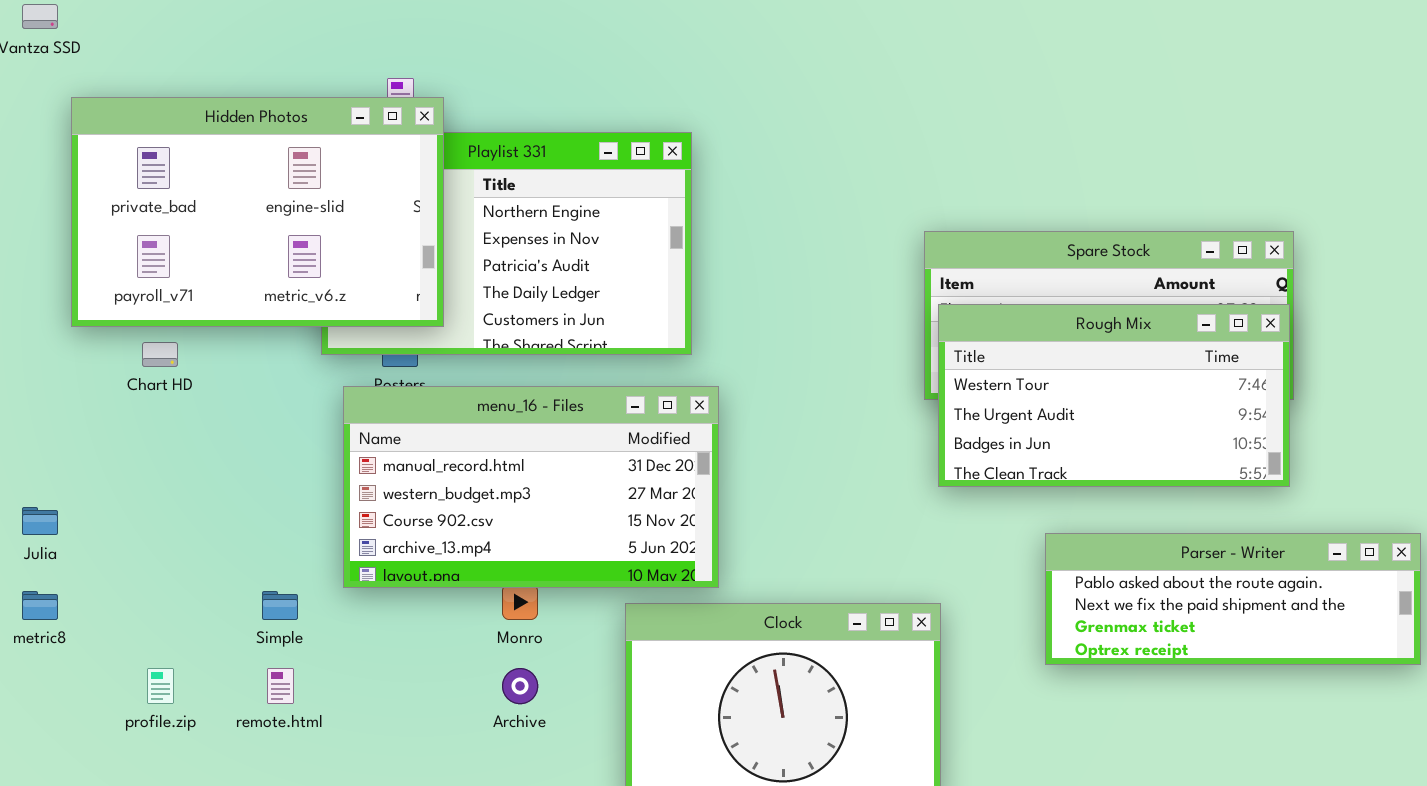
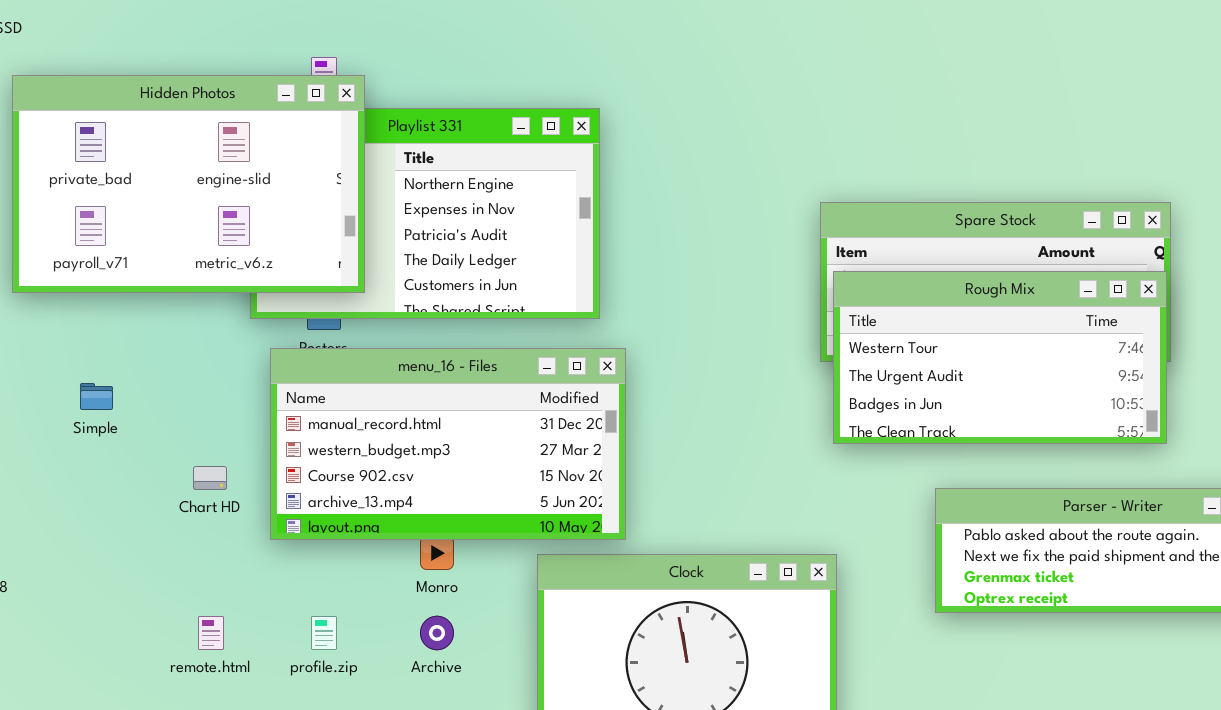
Chart HD: [142,342,178,367] -> [193,466,227,490], moved
Simple: [262,591,298,620] -> [80,383,113,410], moved
profile.zip: [147,668,174,704] -> [311,616,337,650], moved

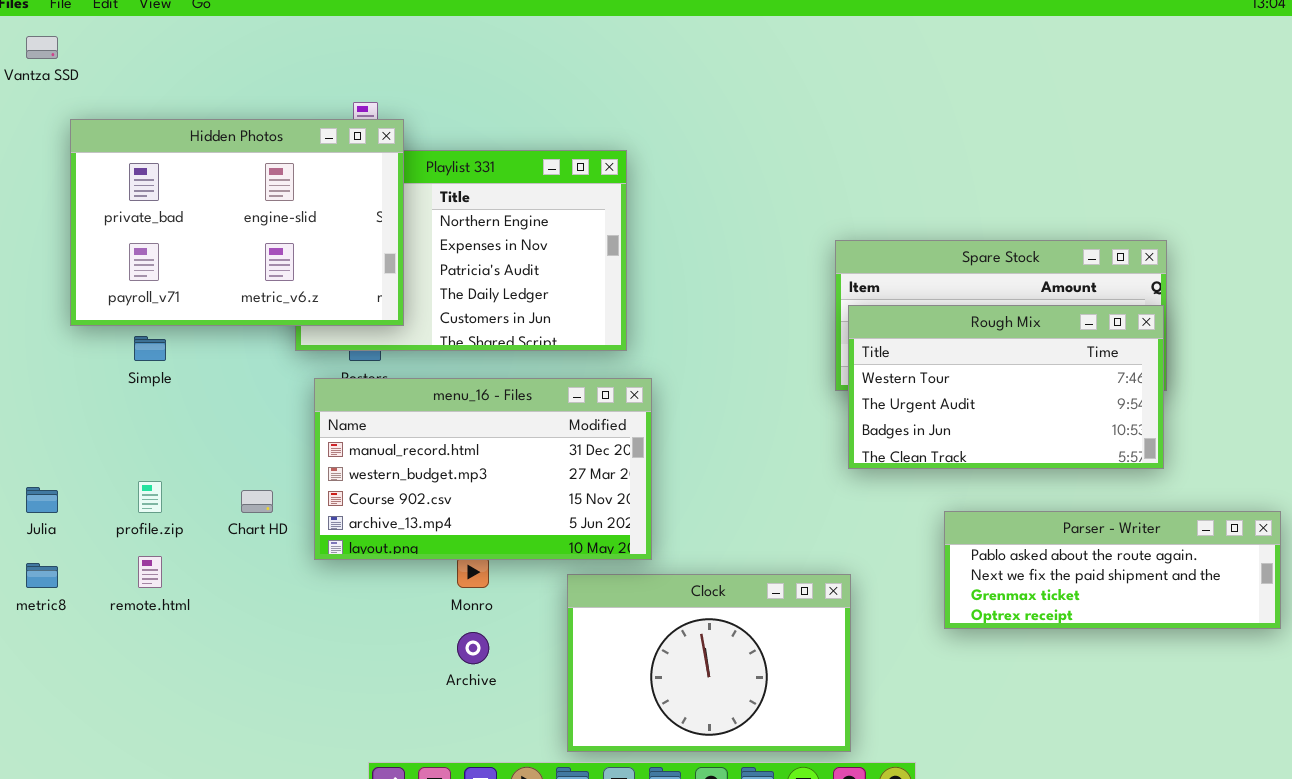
Simple: [80,383,113,410] -> [134,336,166,361], moved
remote.html: [198,616,224,650] -> [138,556,162,588], moved
profile.zip: [311,616,337,650] -> [138,481,162,513], moved

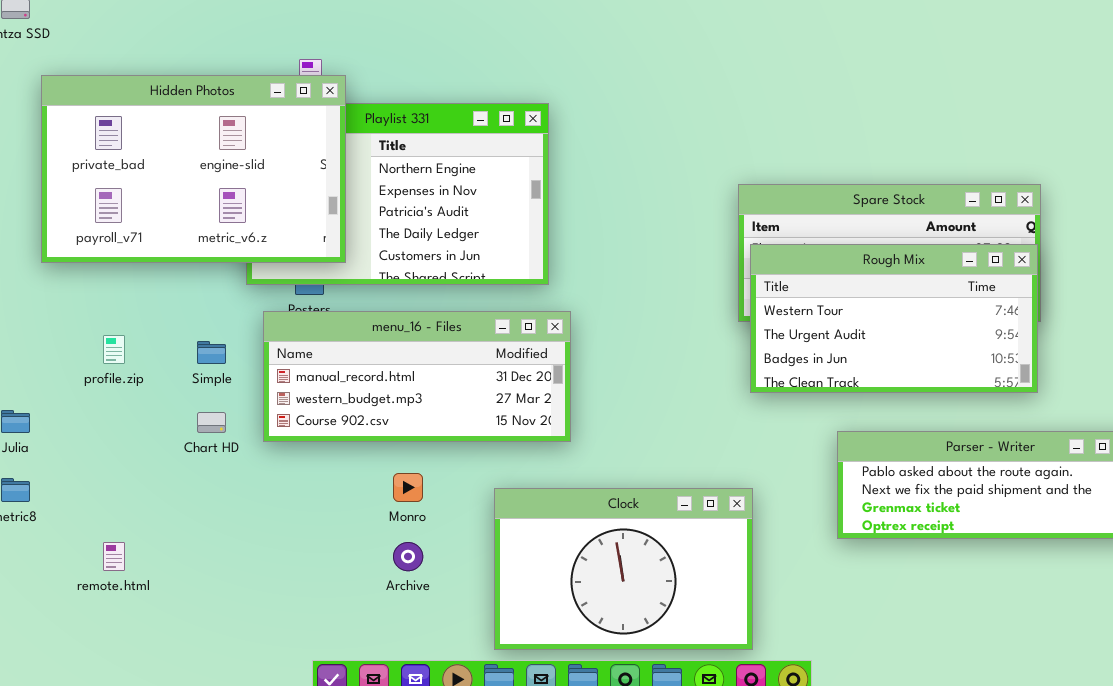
Simple: [134,336,166,361] -> [197,341,226,364], moved
menu_16 - Files: [314,378,652,560] -> [263,311,571,442], resized
profile.zip: [138,481,162,513] -> [103,335,125,364], moved
remote.html: [138,556,162,588] -> [103,542,125,571], moved

